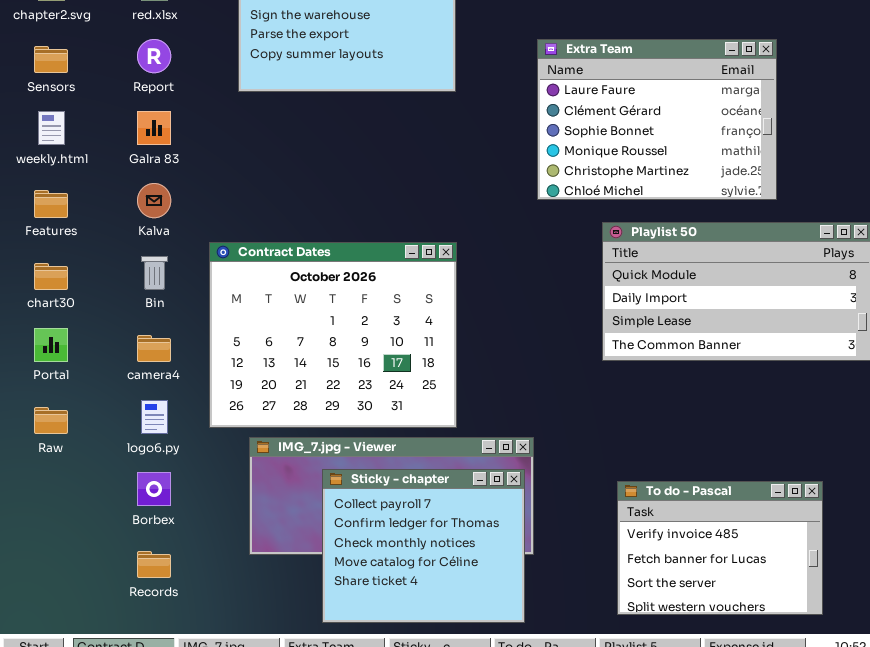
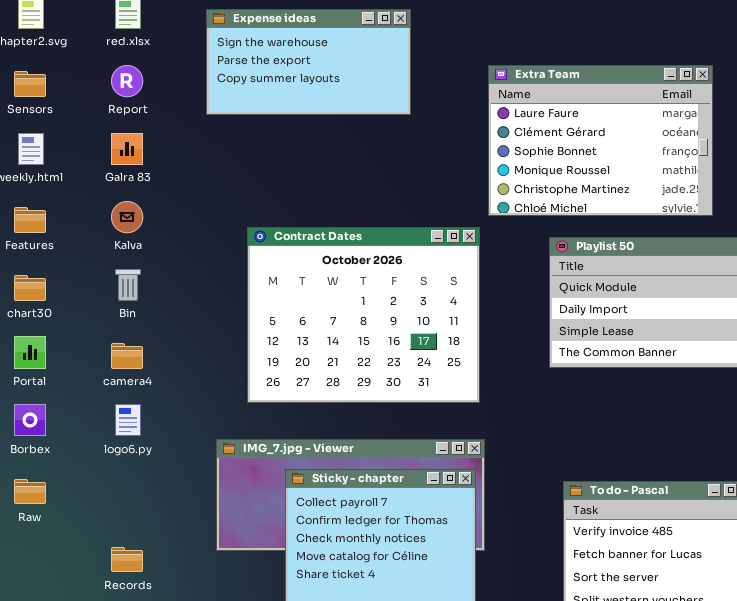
Contract Dates: [209,242,457,428] -> [247,227,480,403], moved
Raw: [34,407,68,434] -> [14,479,46,504], moved
Borbex: [137,472,171,506] -> [14,404,46,436], moved

